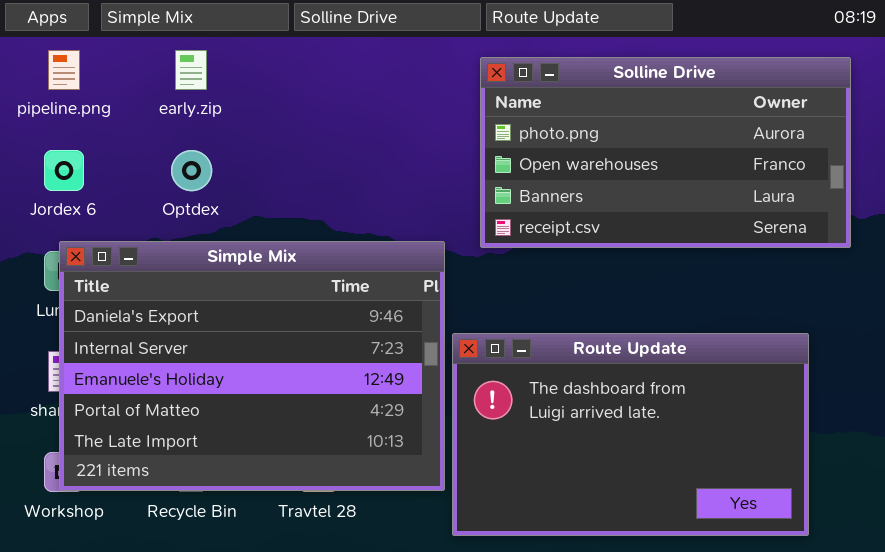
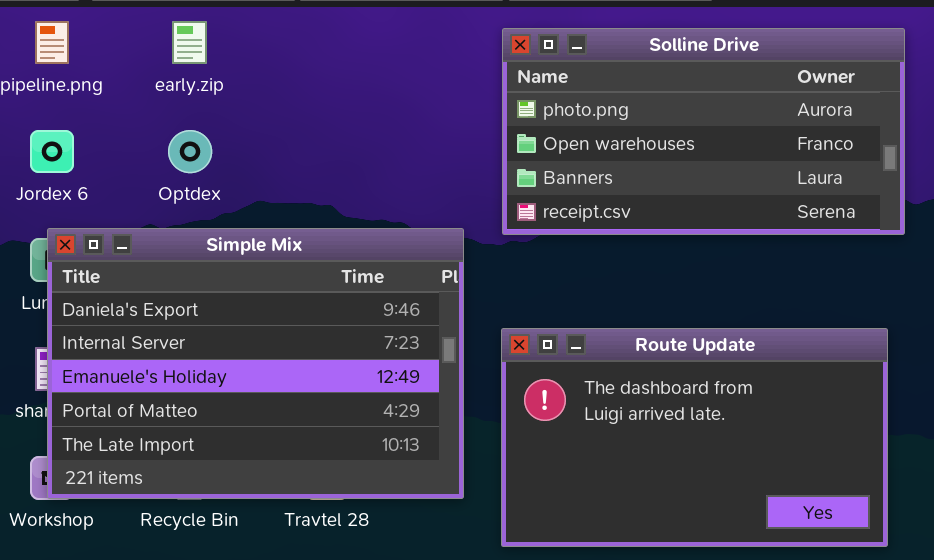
Route Update: [452,333,809,536] -> [501,328,888,547], moved

